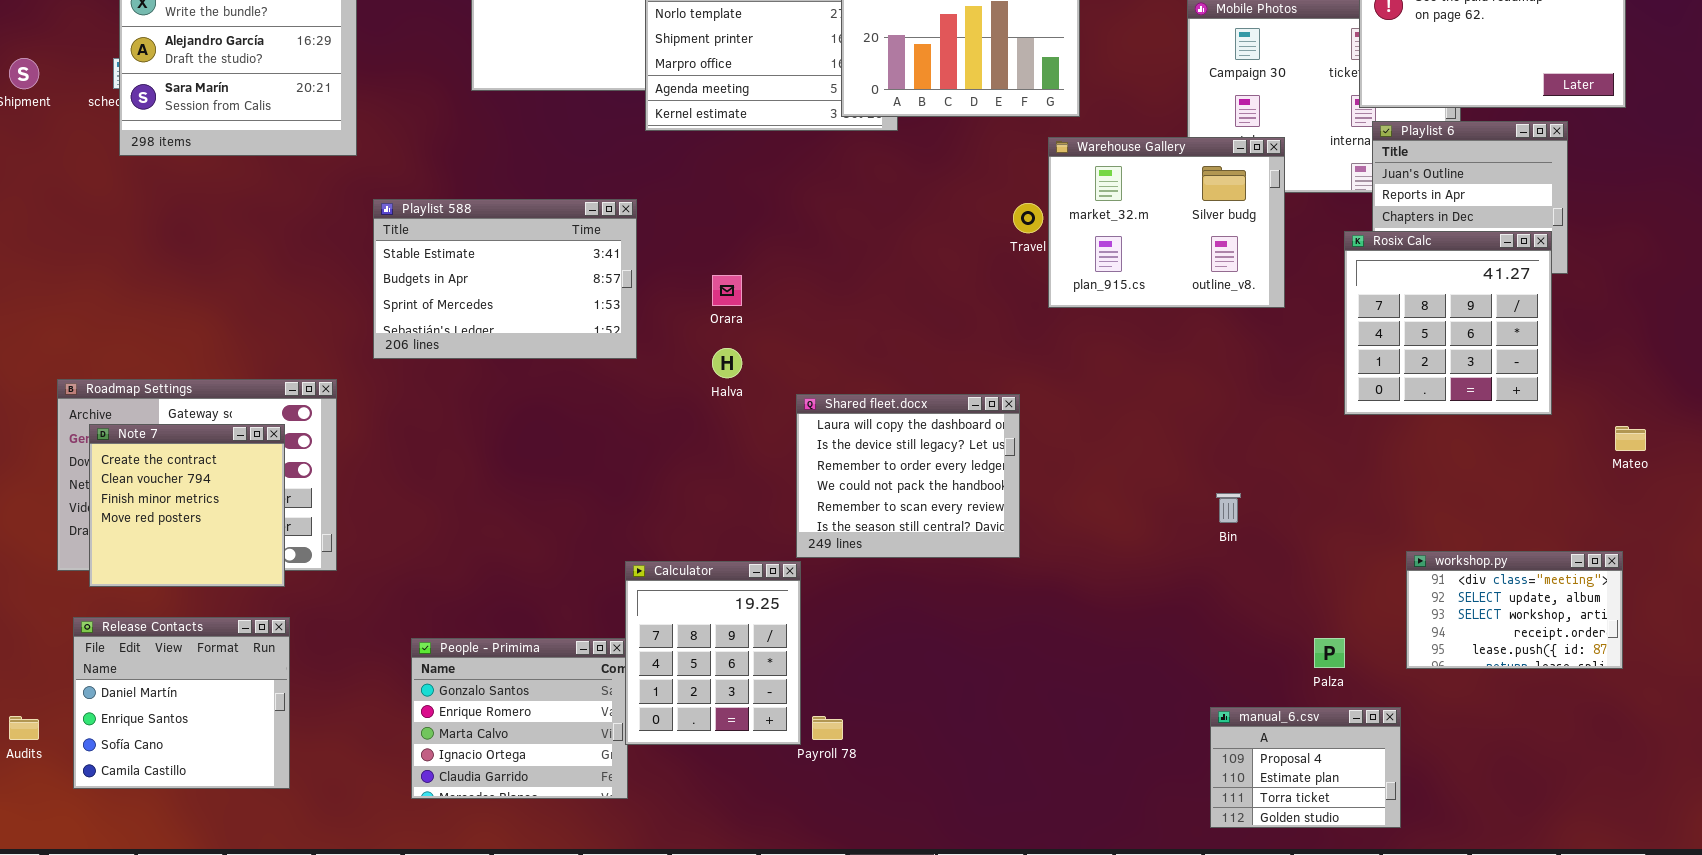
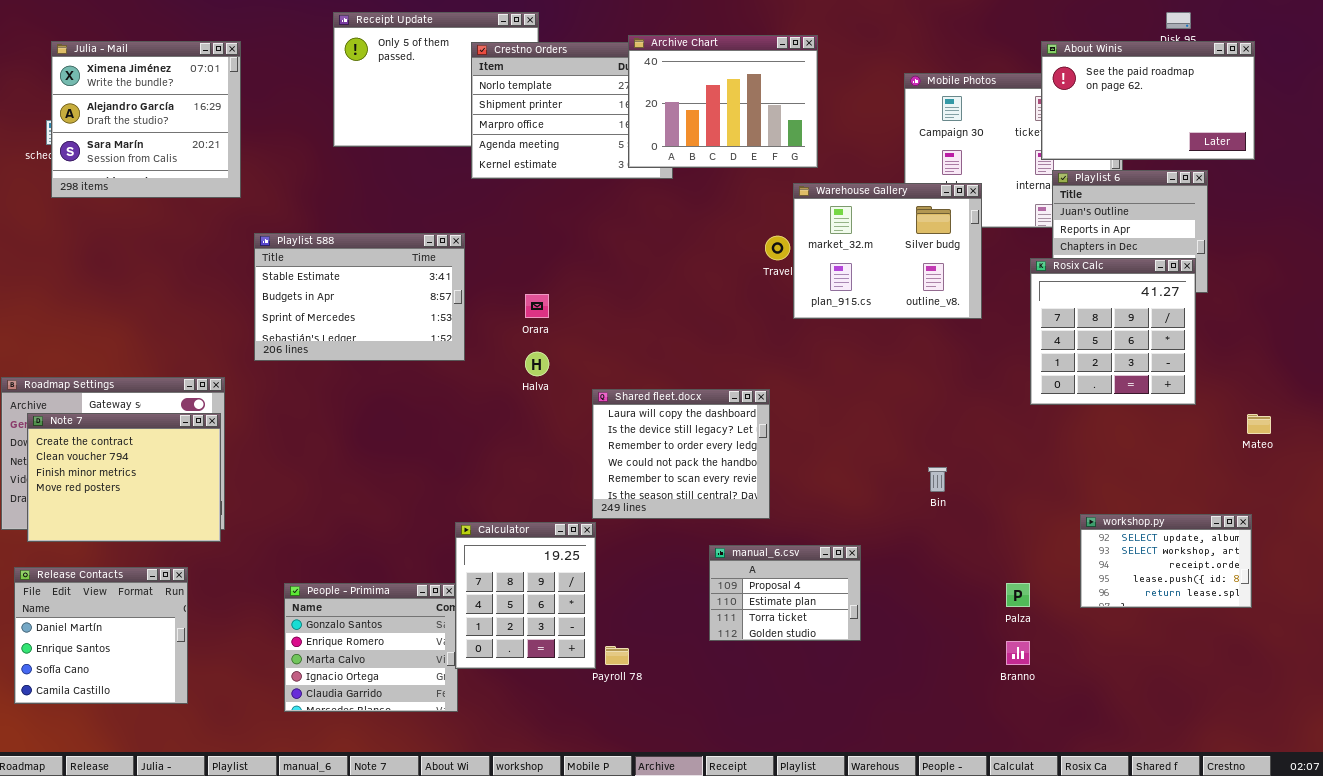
Note 7: [89,424,285,587] -> [27,413,221,542], resized
workshop.py: [1406,551,1623,669] -> [1080,514,1252,608], scrolled down 1 row
manual_6.csv: [1210,707,1401,828] -> [709,545,861,641], moved

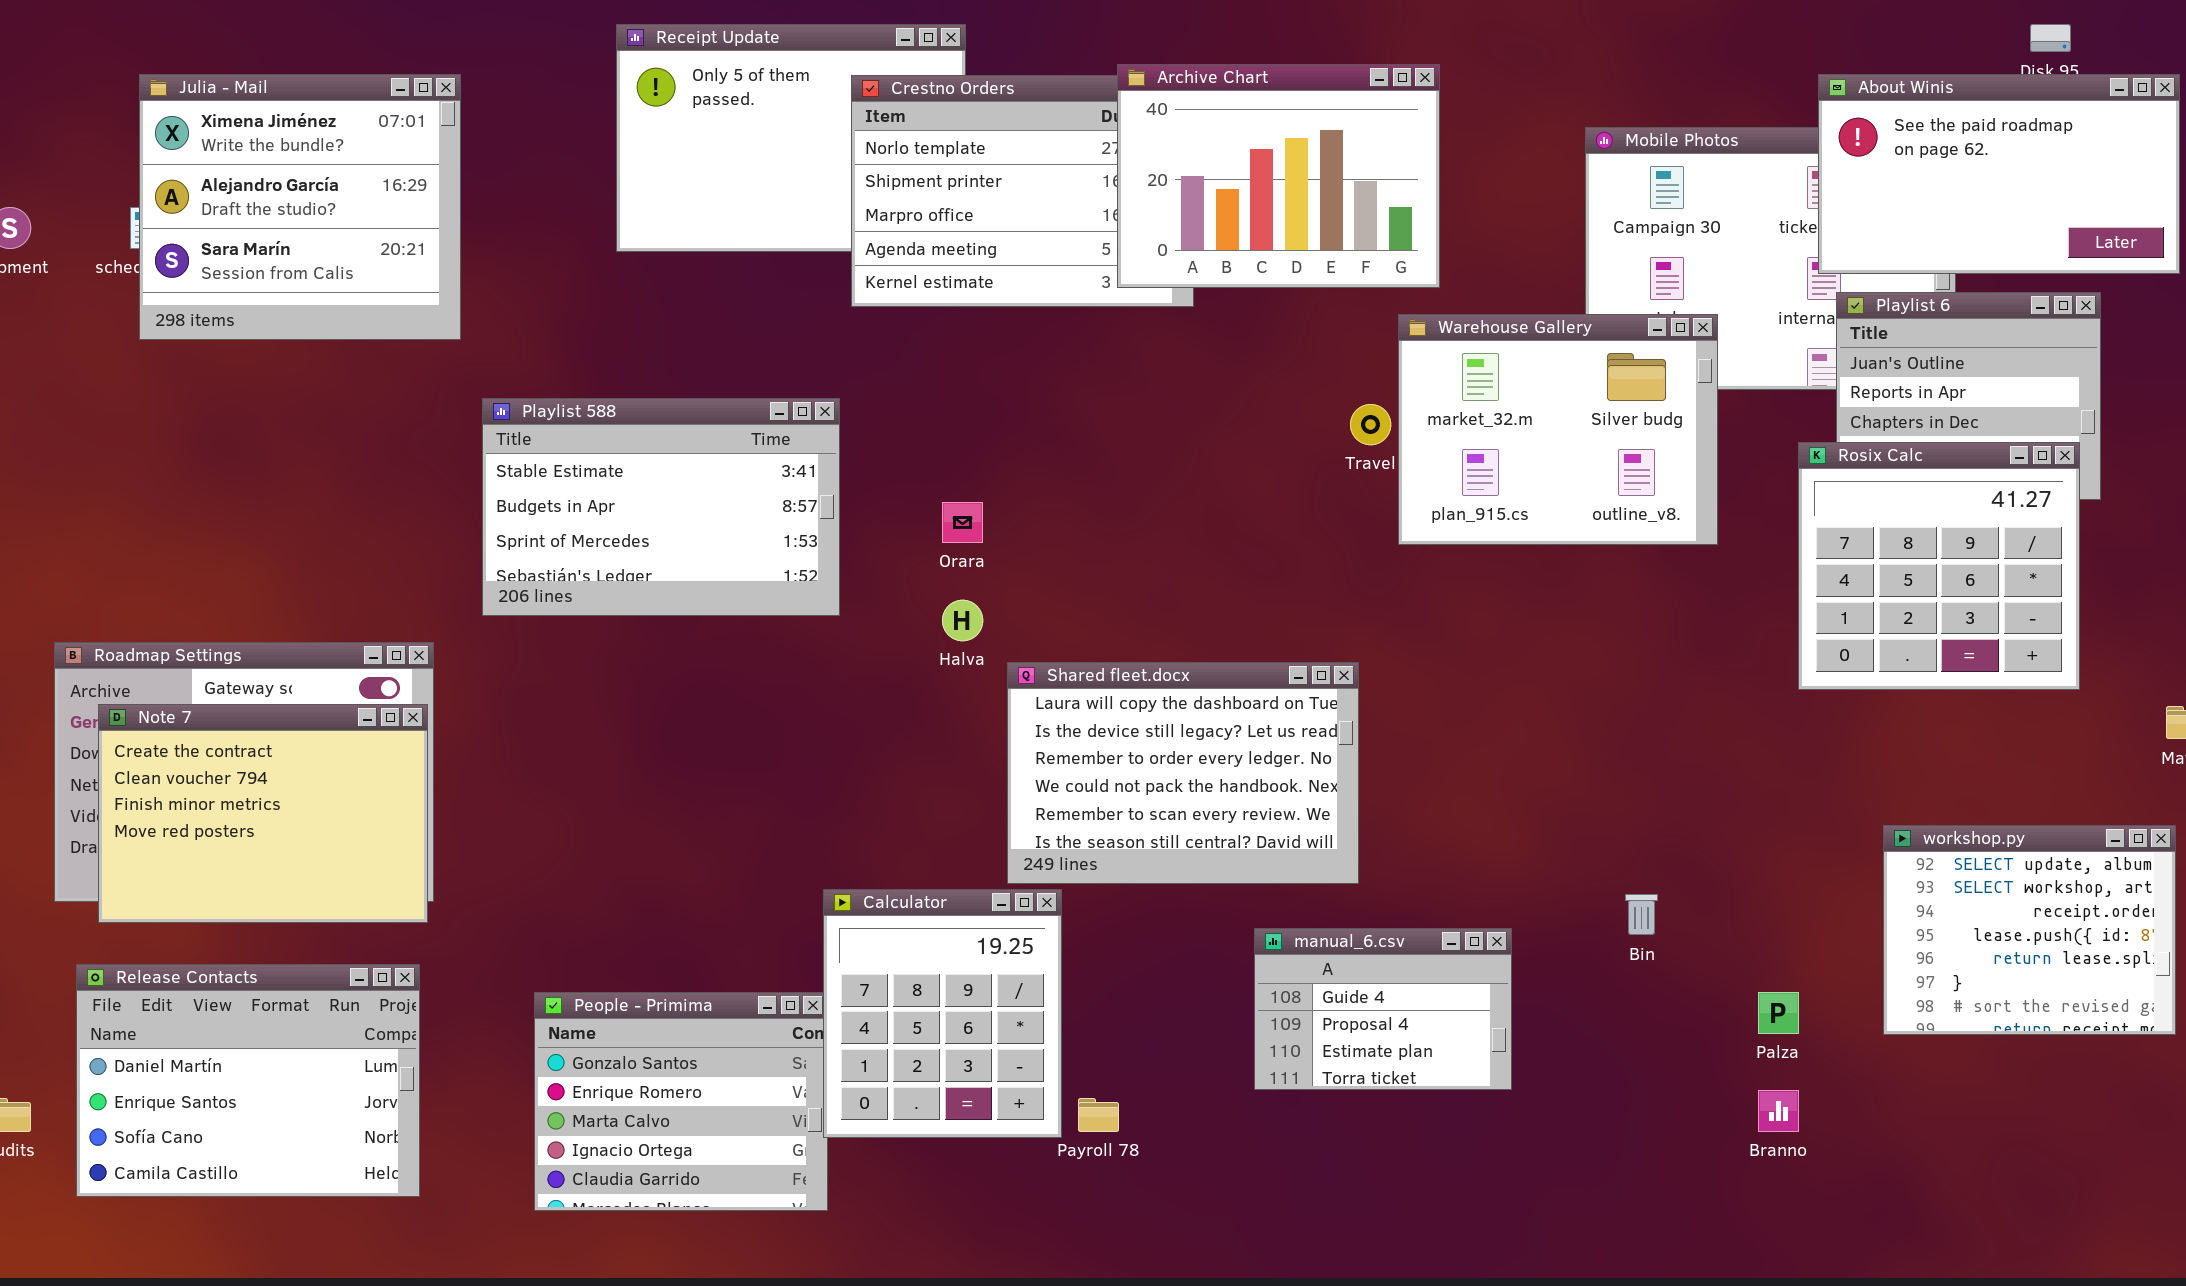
Shared fleet.docx: [592,389,770,519] -> [1007,662,1359,884], resized
Bin: [928,467,947,492] -> [1625,894,1658,935], moved
workshop.py: [1080,514,1252,608] -> [1883,825,2176,1035], resized
manual_6.csv: [709,545,861,641] -> [1254,928,1512,1090], scrolled up 1 row
Release Contacts: [14,567,188,704] -> [76,964,420,1197], resized

